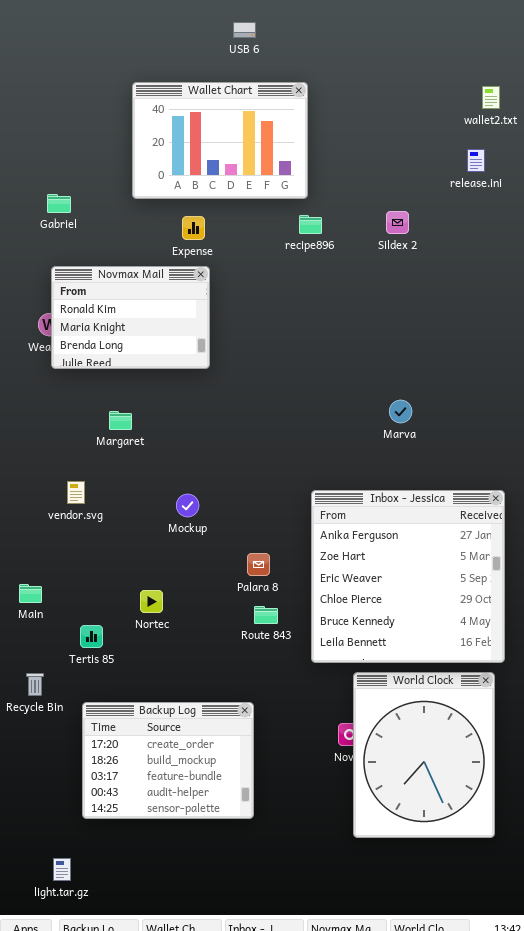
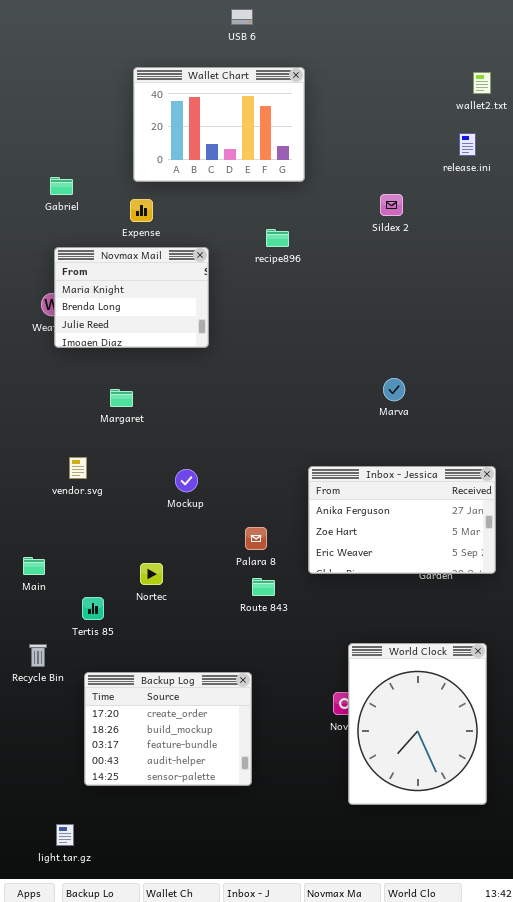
recipe896: [299,215,322,234] -> [266,229,289,247], moved
Expense: [182,216,205,240] -> [130,199,153,222], moved
Novmax Mail: [51,266,210,369] -> [54,247,209,348], scrolled down 1 row
Inbox - Jessica: [311,490,505,663] -> [308,466,496,574], resized

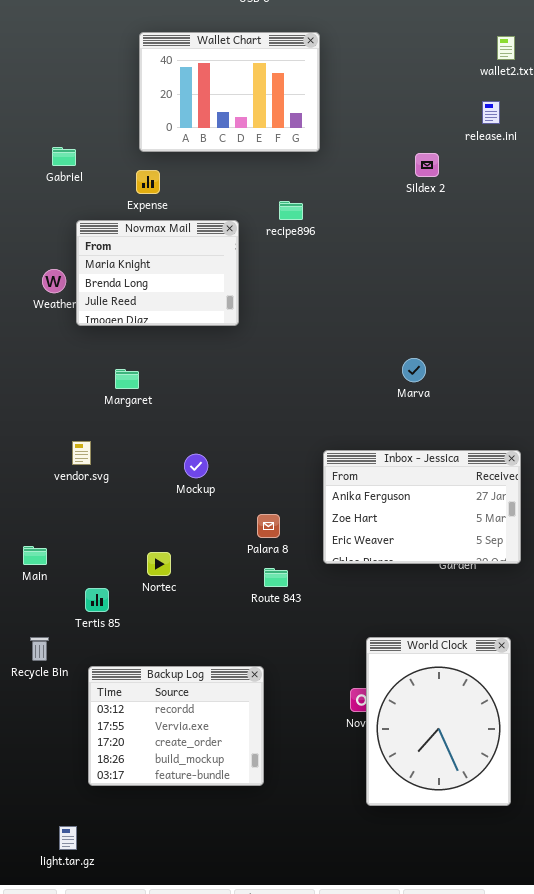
Sildex 2: [380,194,403,216] -> [415,153,439,177], moved
Novmax Mail: [54,247,209,348] -> [76,220,239,326], moved
Backup Log: [84,672,252,786] -> [88,666,264,786], scrolled up 2 rows

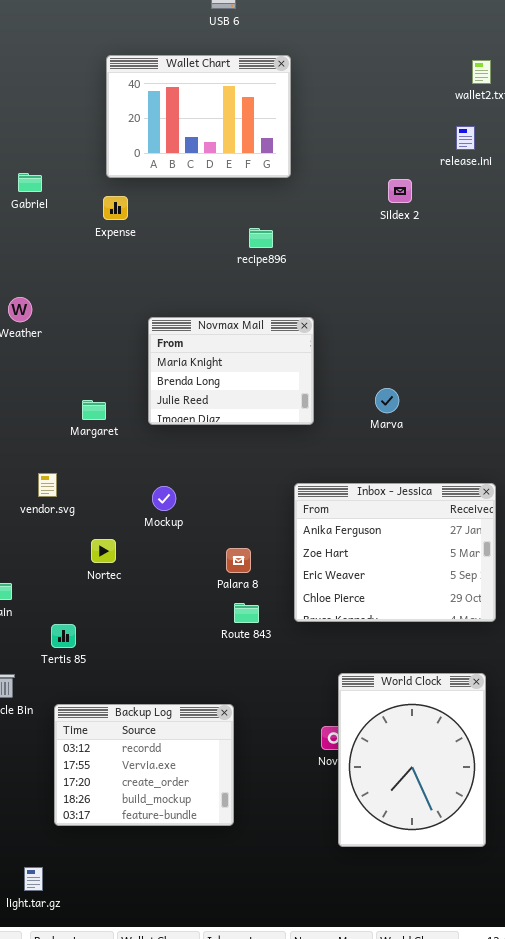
Novmax Mail: [76,220,239,326] -> [148,317,314,425], moved
Inbox - Jessica: [323,450,521,564] -> [294,483,496,622], resized
Nortec: [147,552,171,576] -> [91,539,116,563], moved

